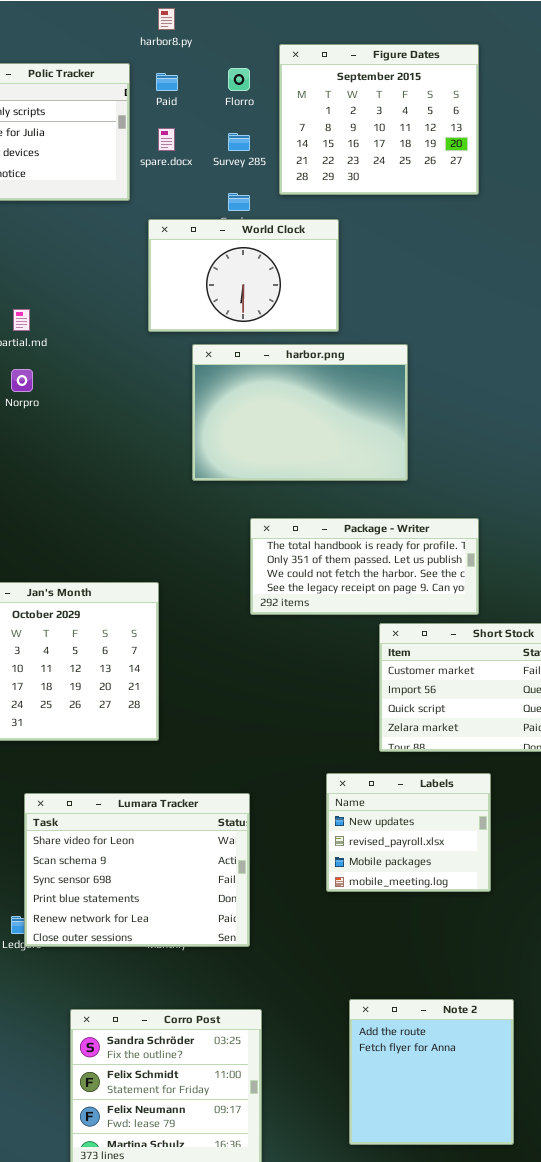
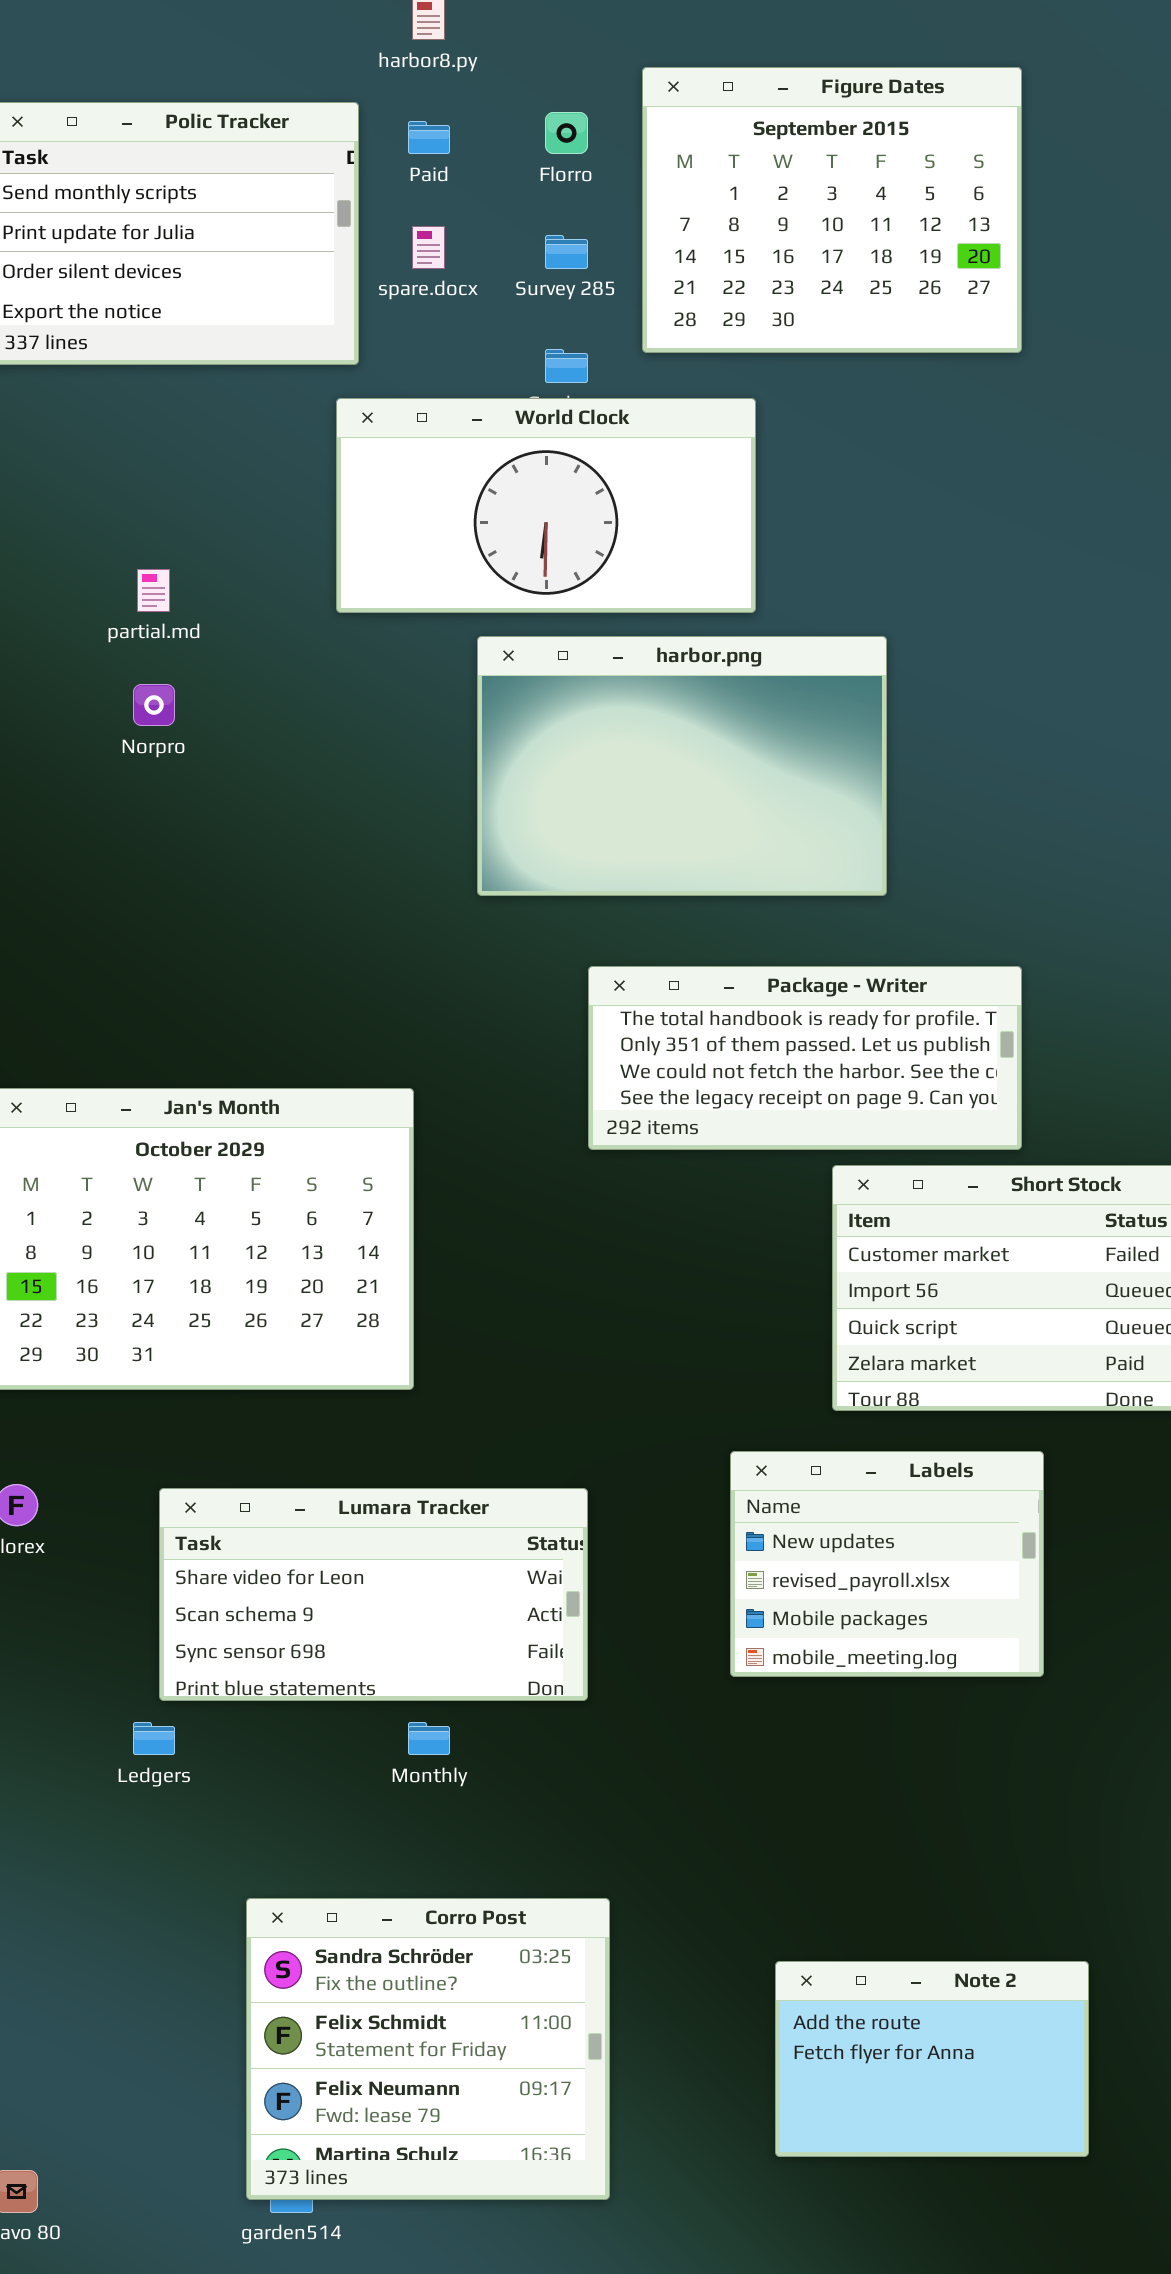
World Clock: [148,219,339,332] -> [336,398,756,613], resized
Lumara Tracker: [24,793,250,947] -> [159,1488,588,1701], resized
Note 2: [349,999,514,1145] -> [775,1961,1089,2157], resized

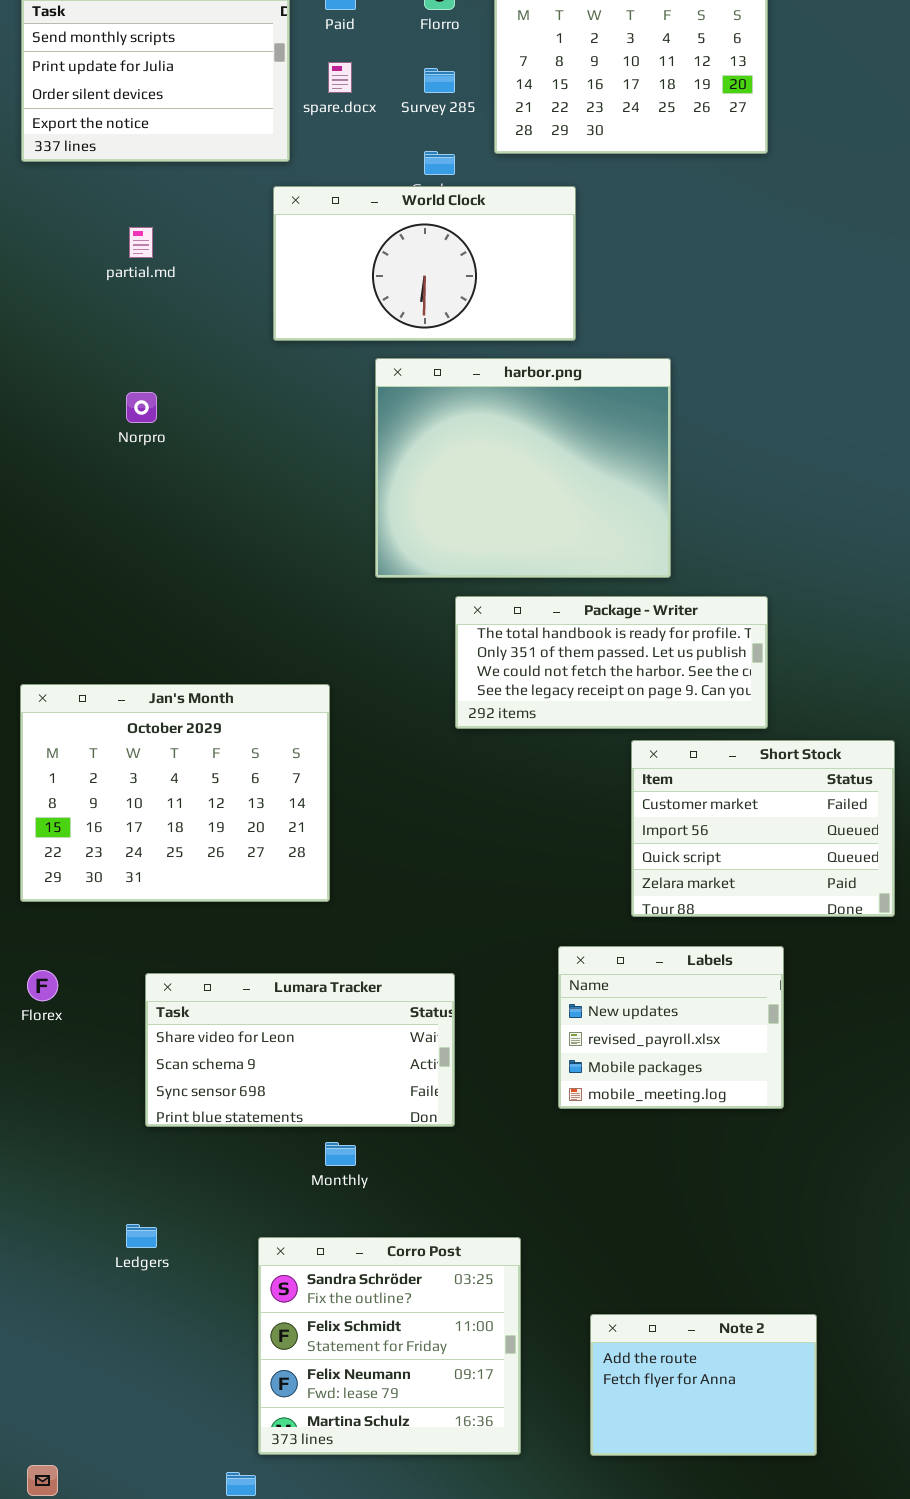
partial.md: [137,569,170,612] -> [129,227,153,258], moved
harbor.png: [477,636,887,896] -> [375,358,671,578], resized
Ledgers: [133,1722,175,1755] -> [126,1224,157,1248], moved
Corro Post: [246,1898,610,2200] -> [258,1237,521,1455], moved

